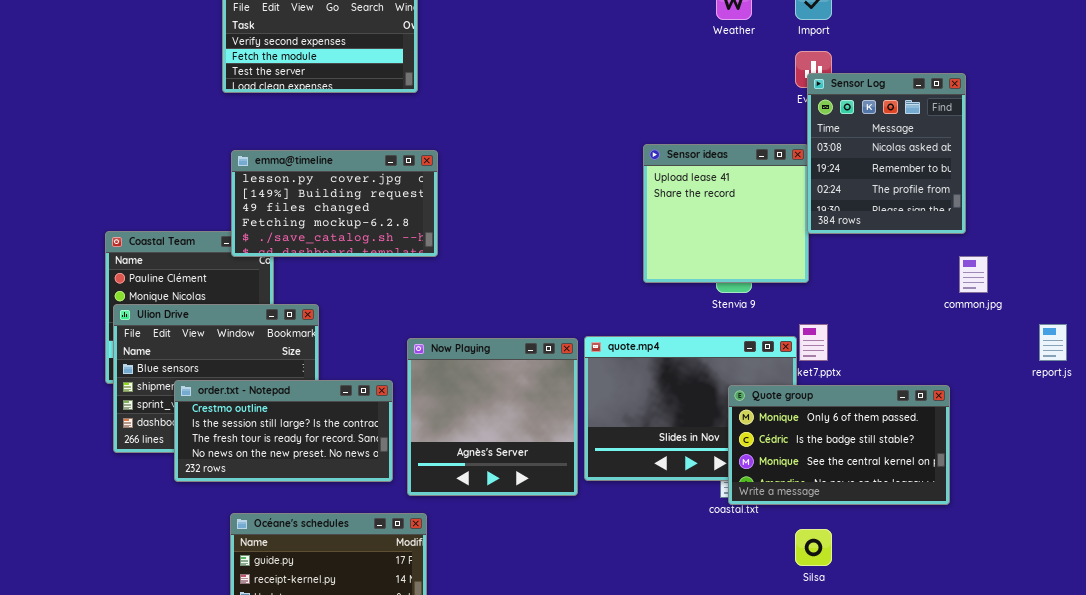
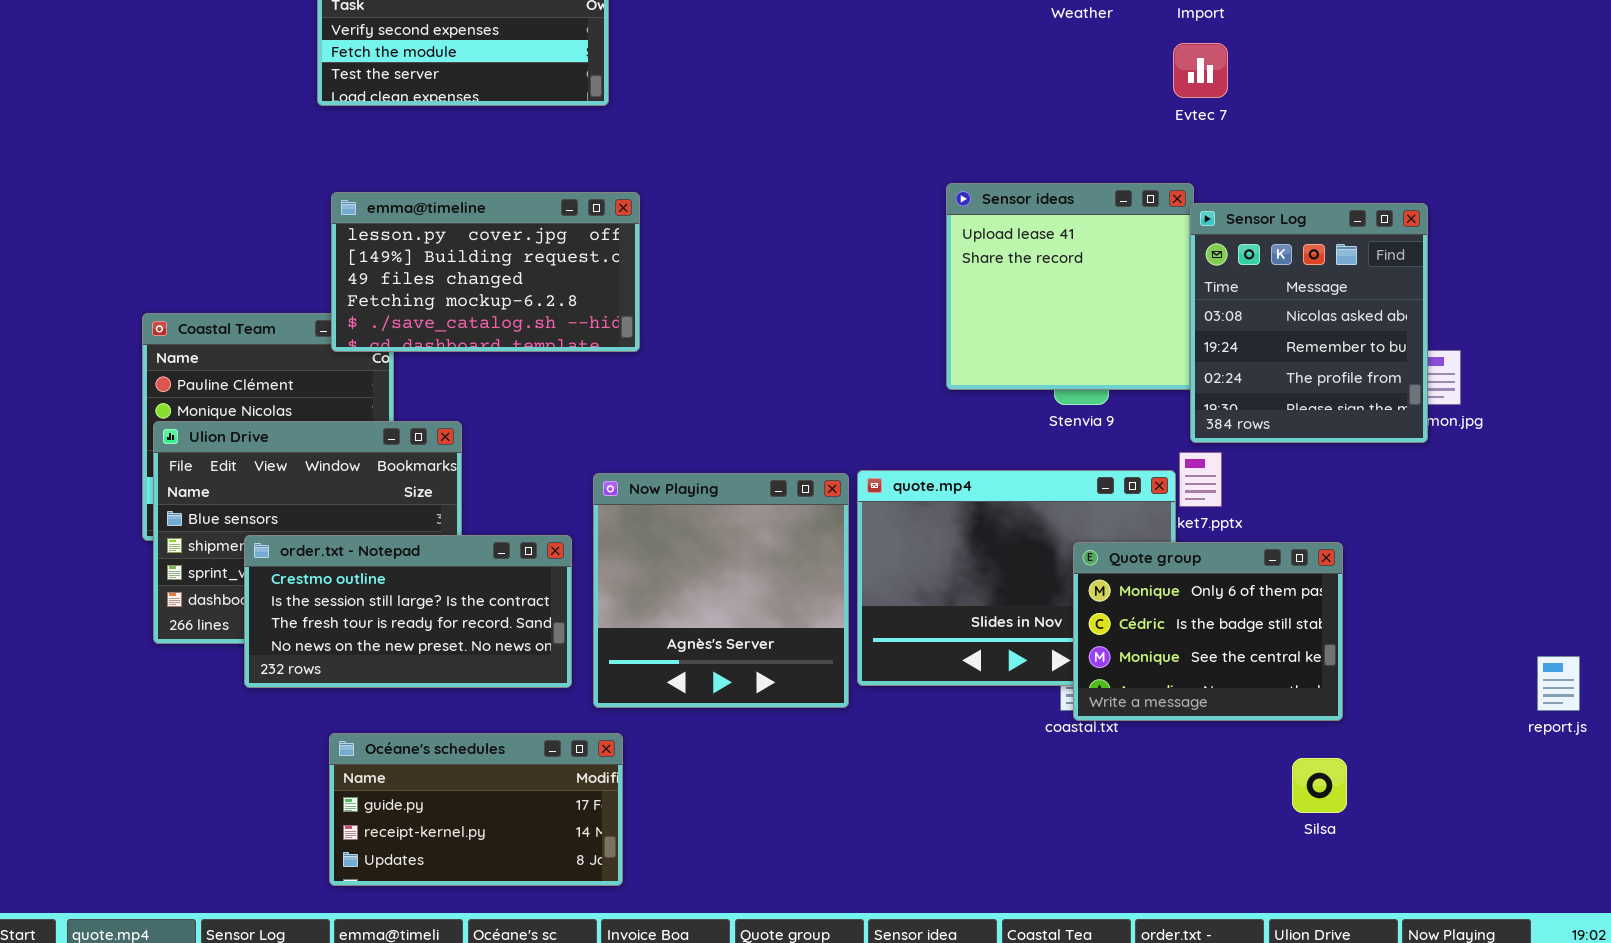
Sensor Log: [807,73,966,234] -> [1190,203,1428,443], moved
report.js: [1039,324,1067,361] -> [1537,656,1580,711], moved
Quote group: [728,385,950,505] -> [1073,542,1343,721], resized
Silsa: [795,529,832,566] -> [1292,758,1347,813], moved

